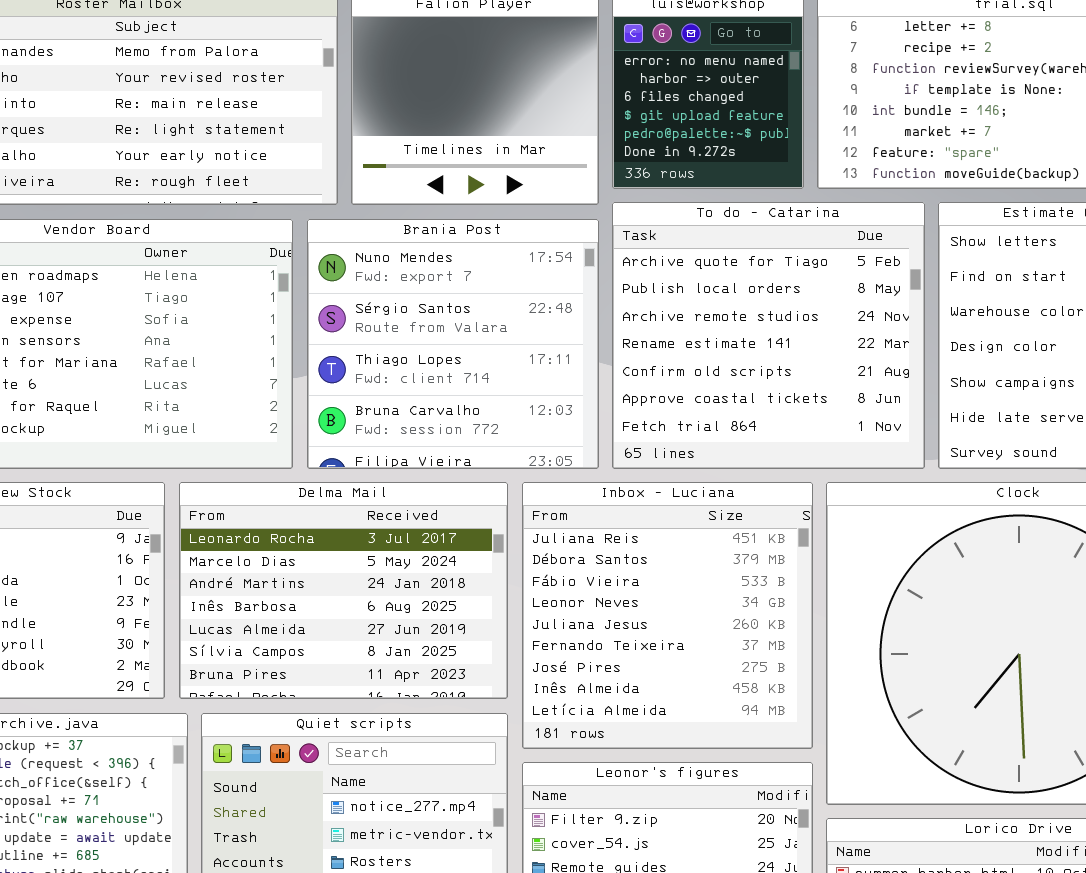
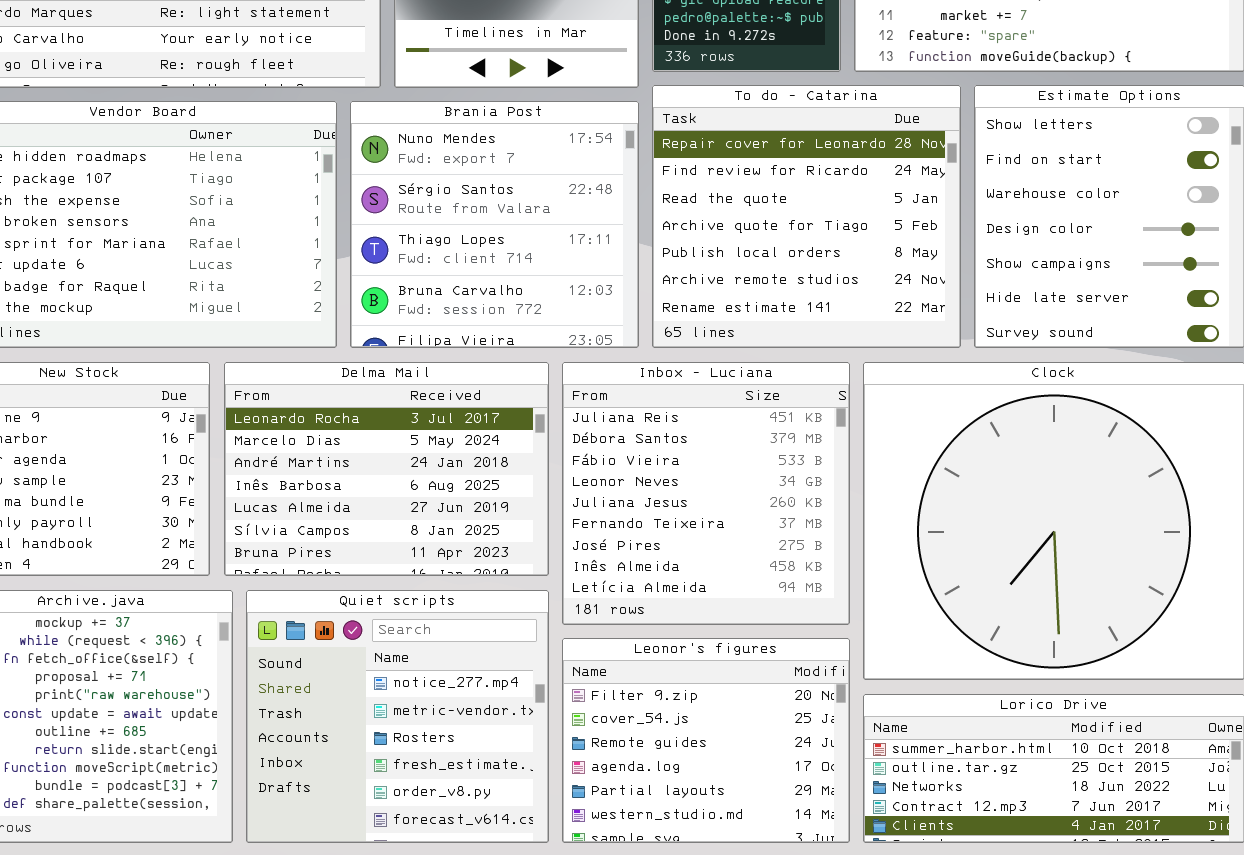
To do - Catarina: [612,202,925,469] -> [652,85,961,348], scrolled up 3 rows

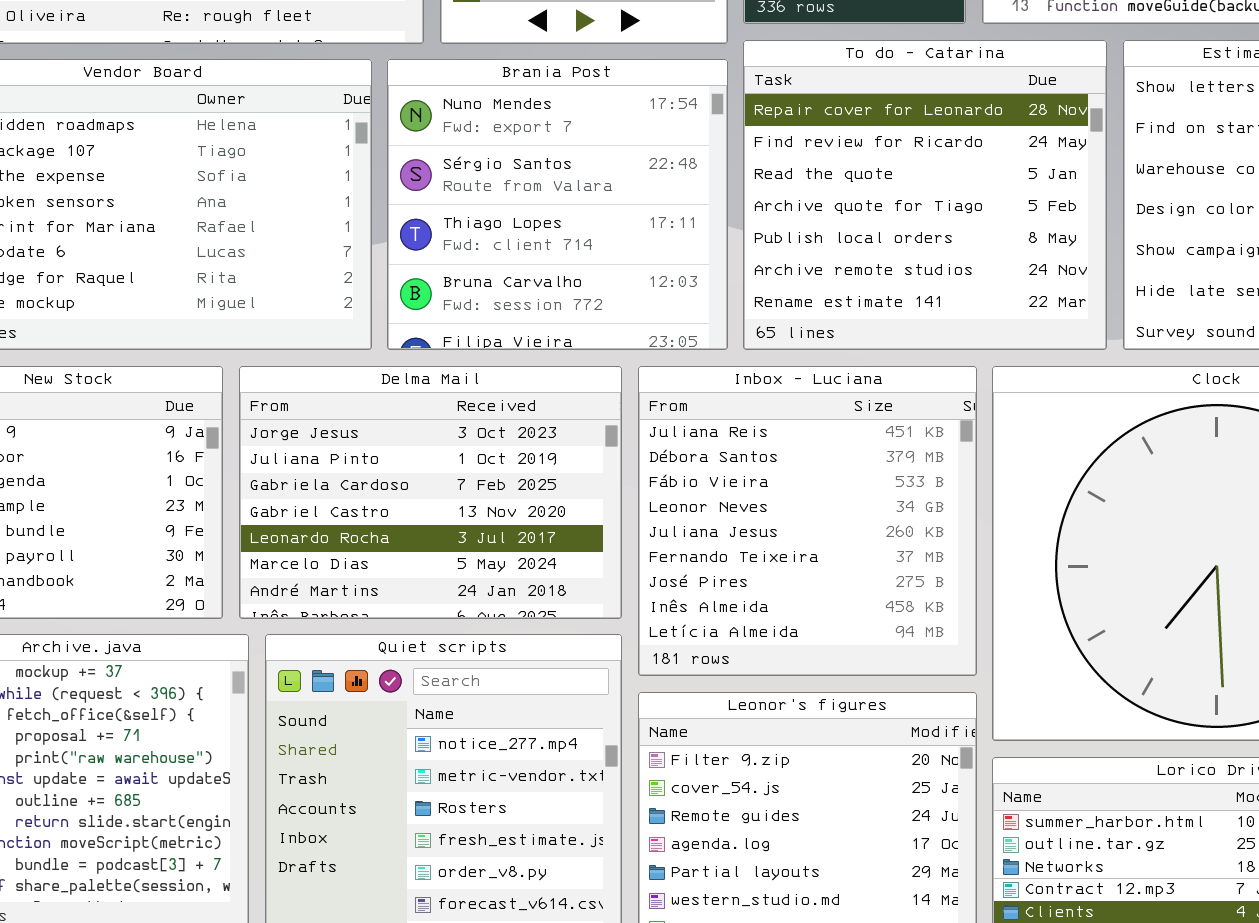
Delma Mail: [224,362,549,576] -> [239,366,622,619], scrolled up 4 rows

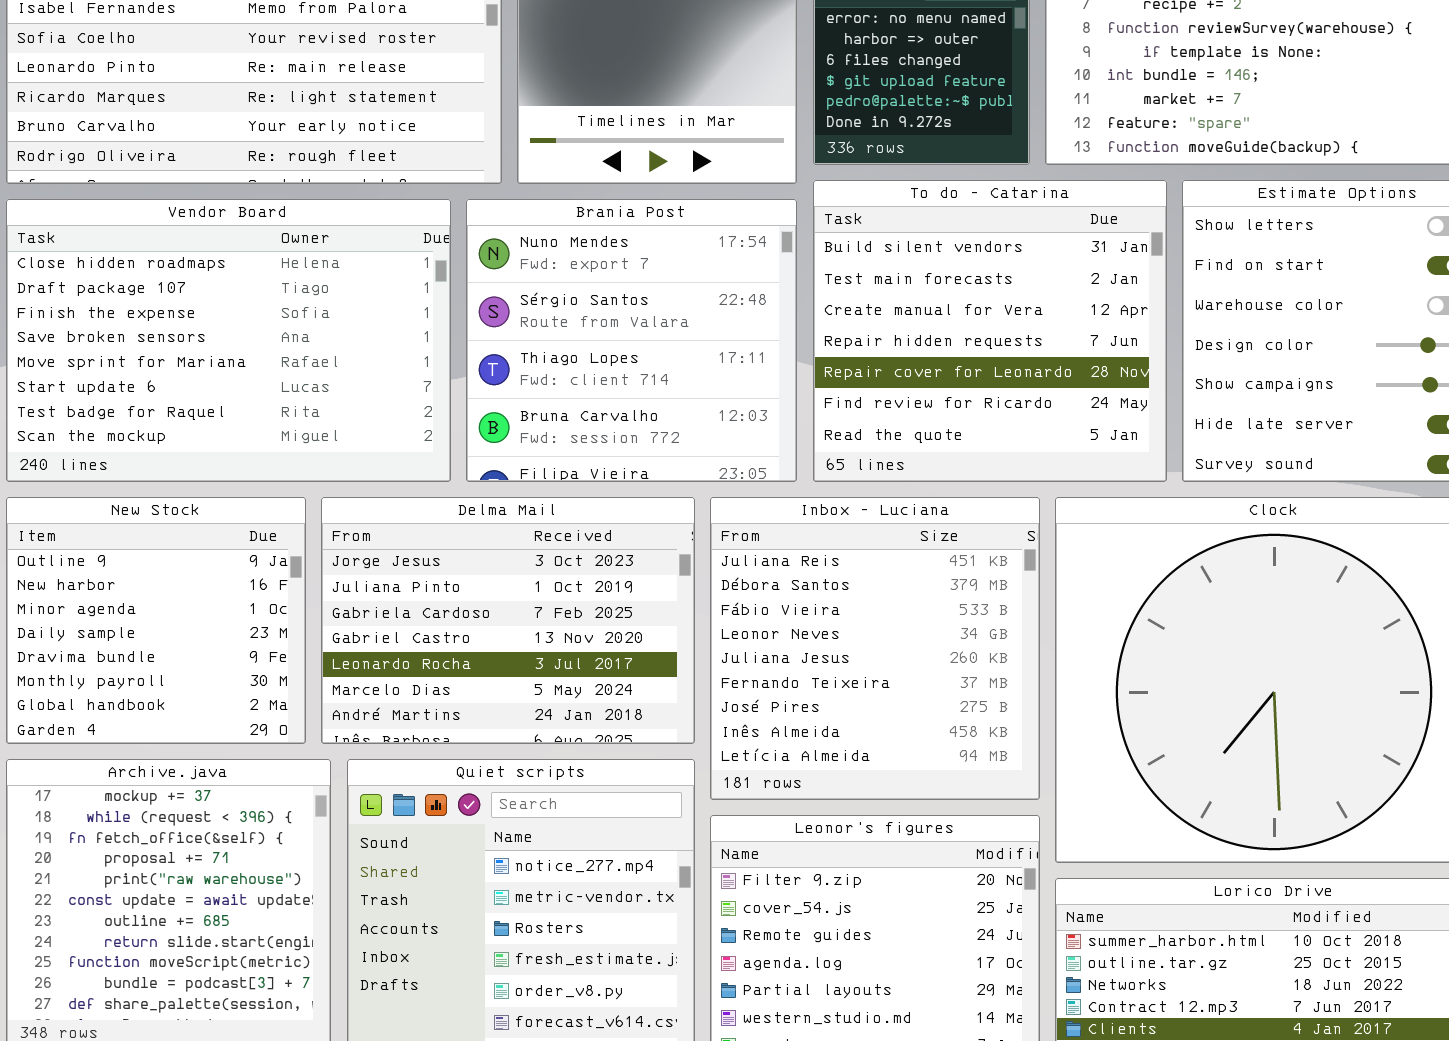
To do - Catarina: [743,40,1107,350] -> [813,180,1167,482], scrolled up 4 rows

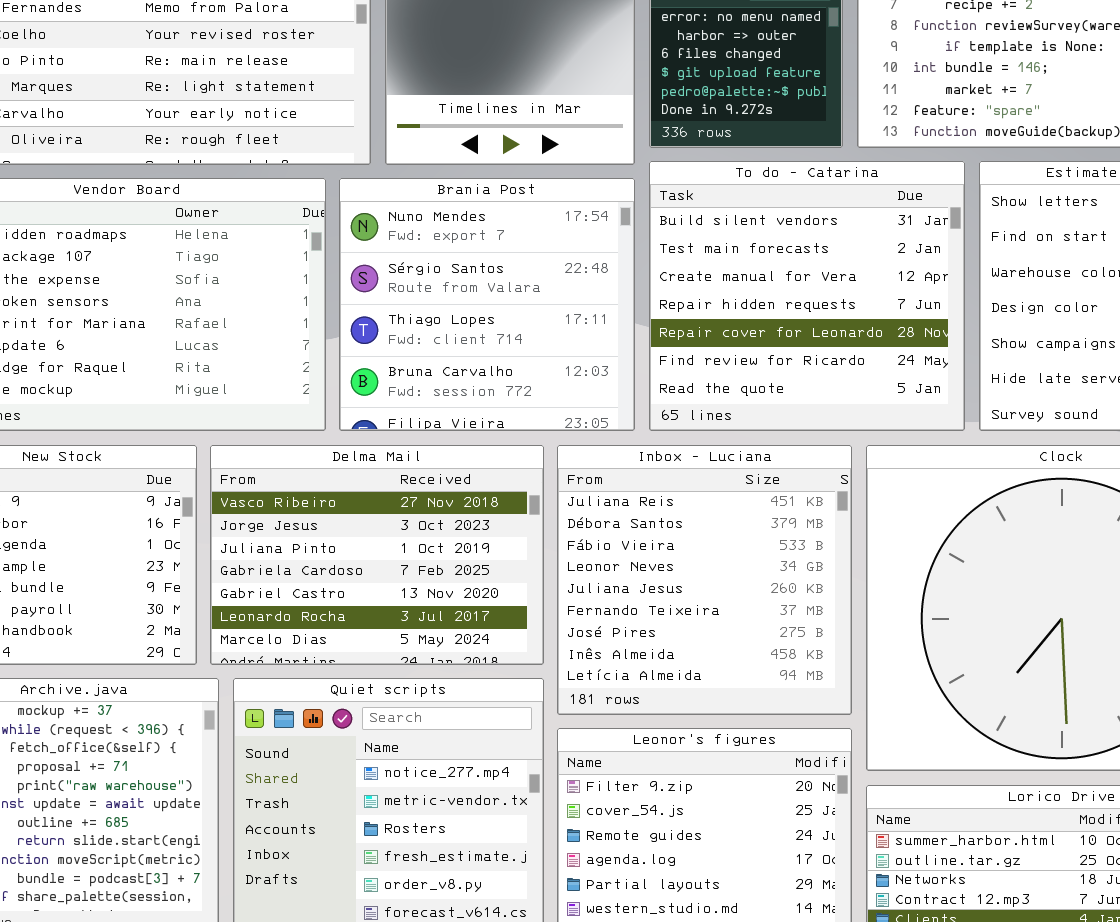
Delma Mail: [321,497,695,744] -> [210,445,544,665], scrolled up 1 row

